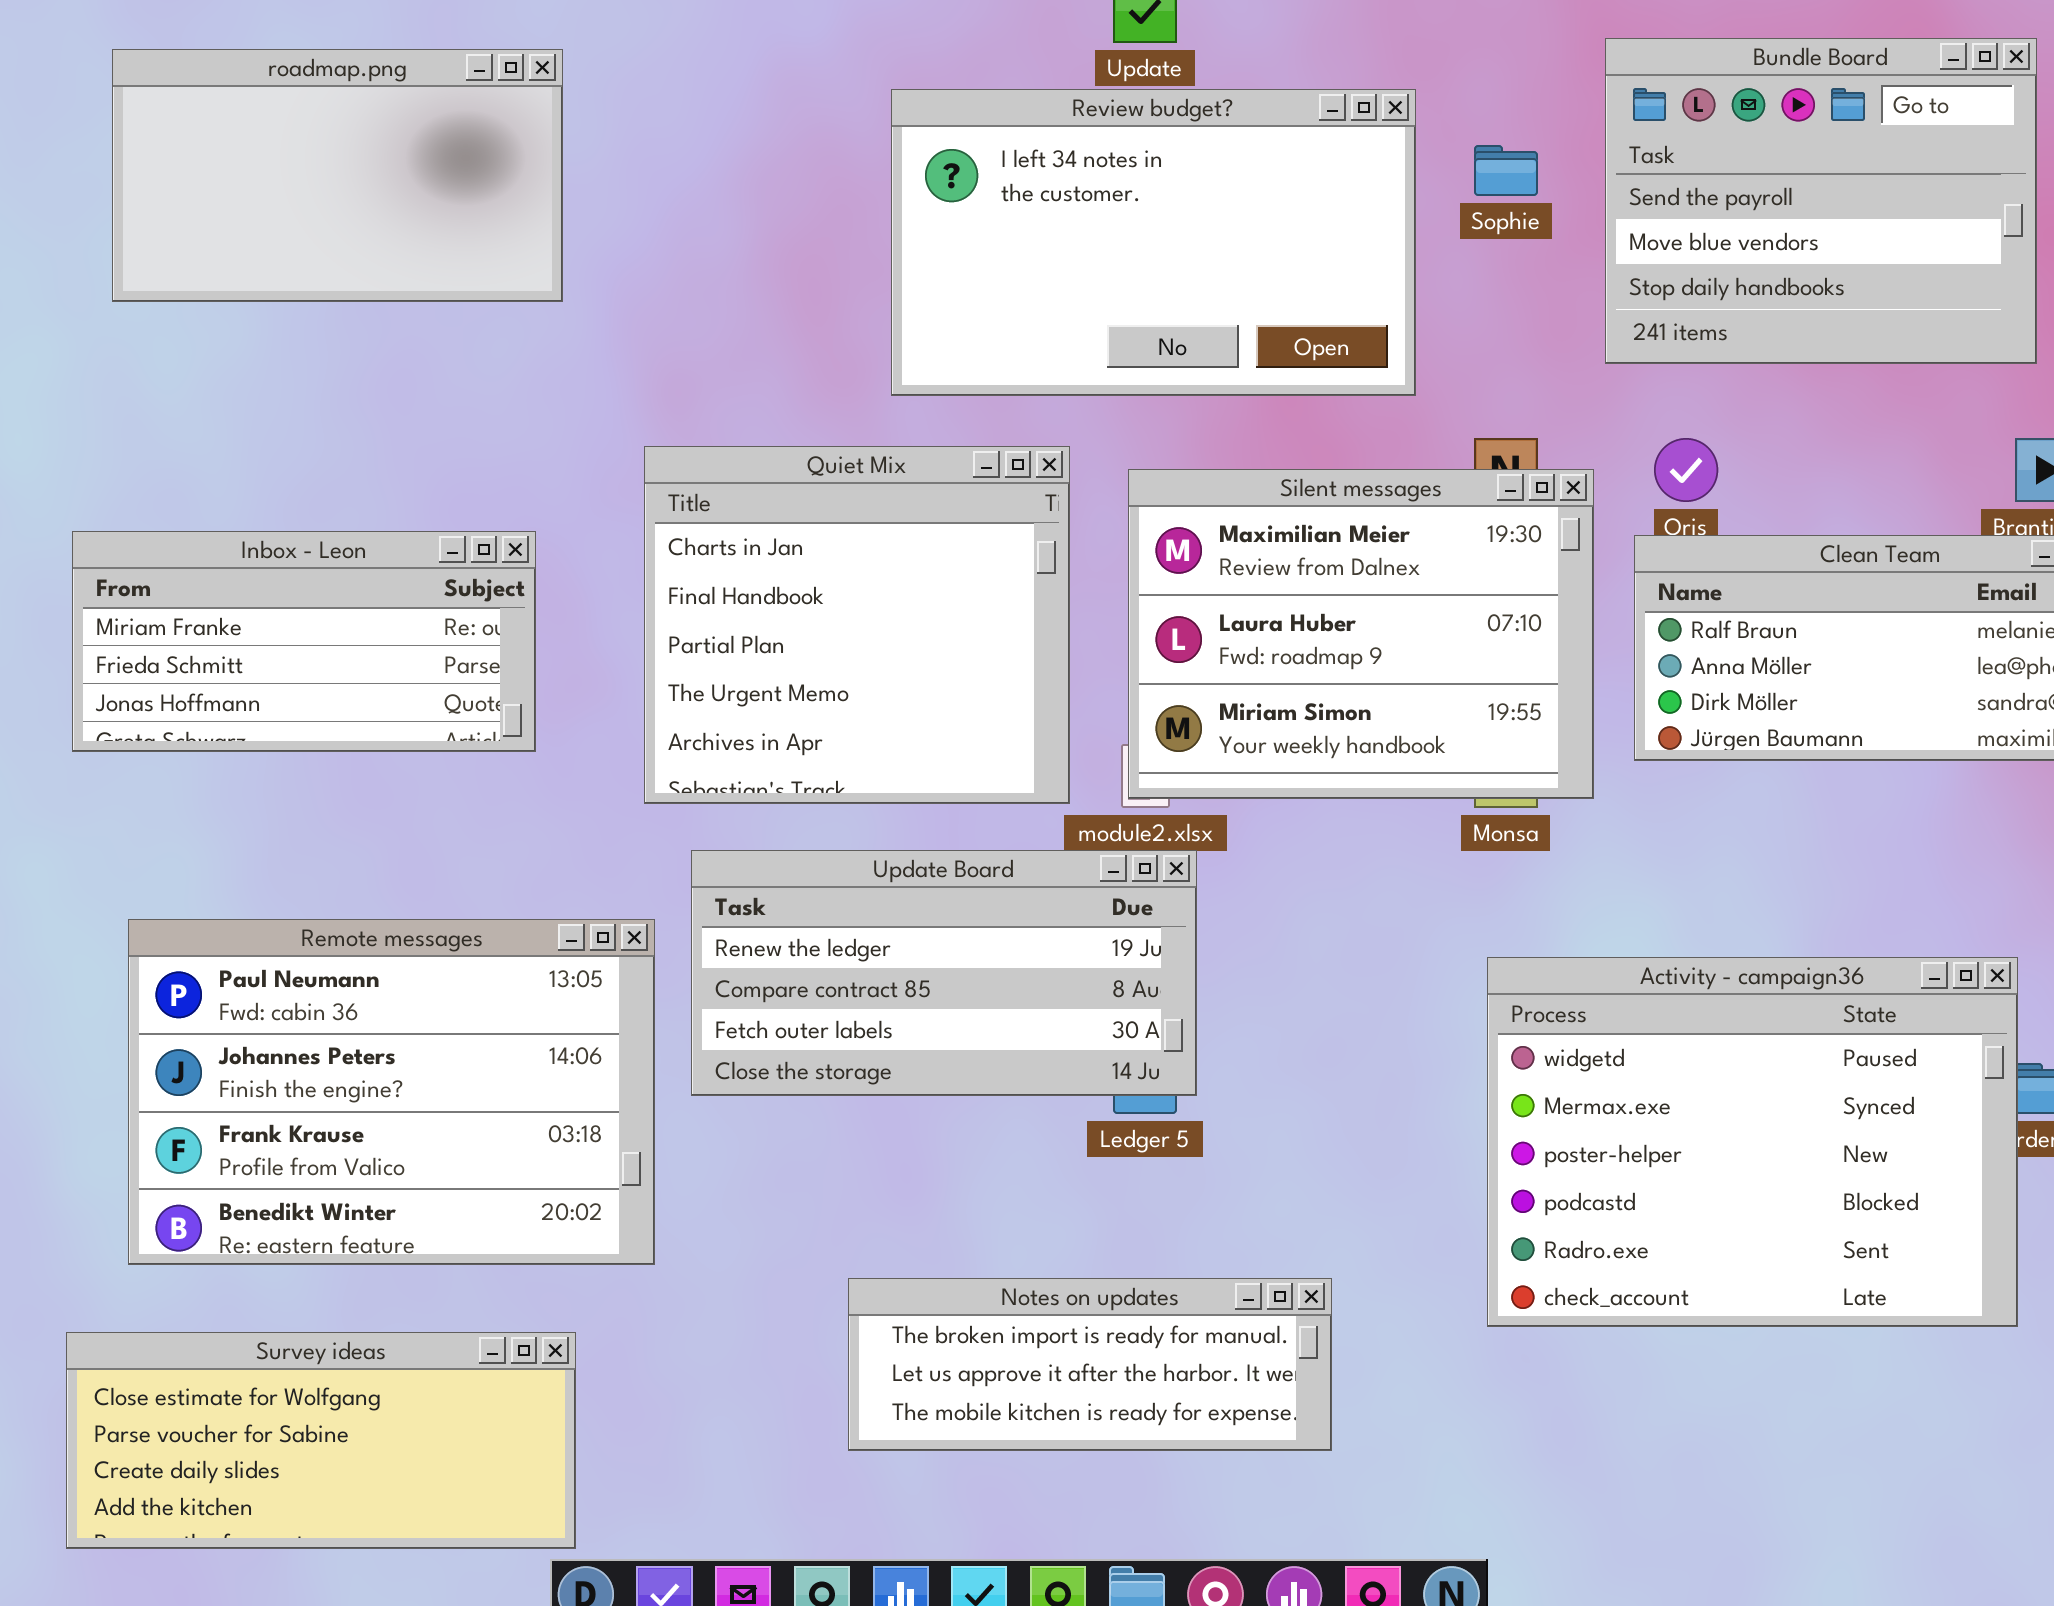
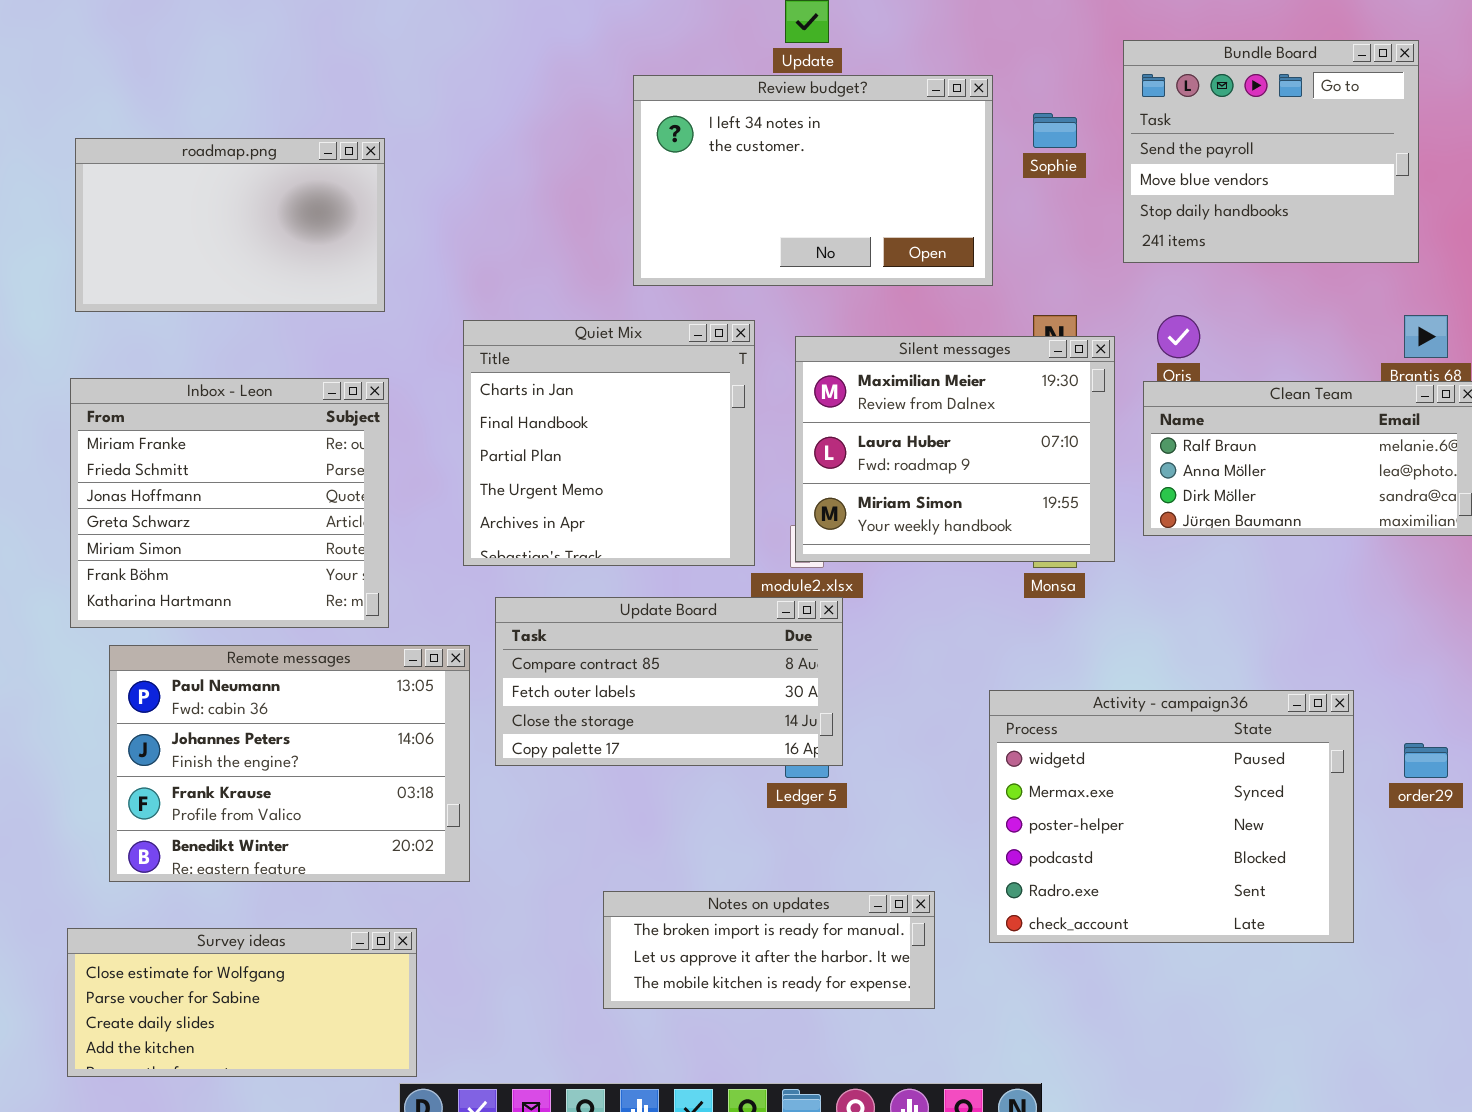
roadmap.png: [112,49,563,302] -> [75,138,385,312], moved
Inbox - Leon: [72,531,536,752] -> [70,378,389,628], resized
Update Board: [691,850,1197,1096] -> [495,597,843,766], scrolled down 1 row
Activity - campaign36: [1487,957,2018,1327] -> [989,690,1354,943], moved

